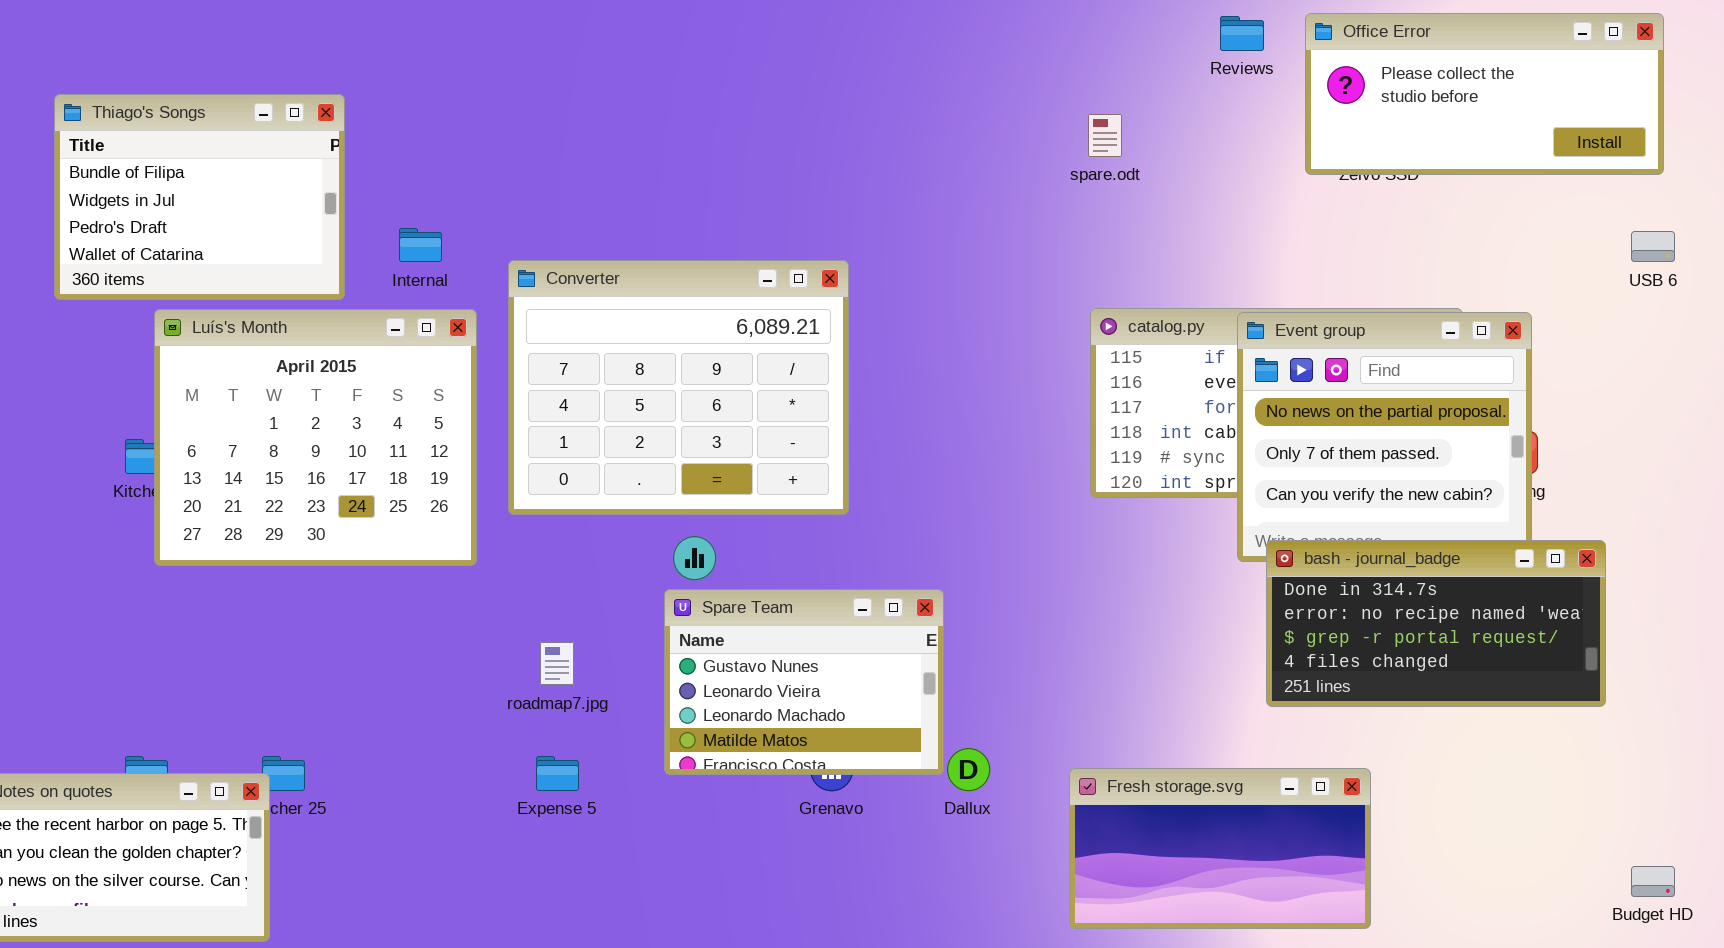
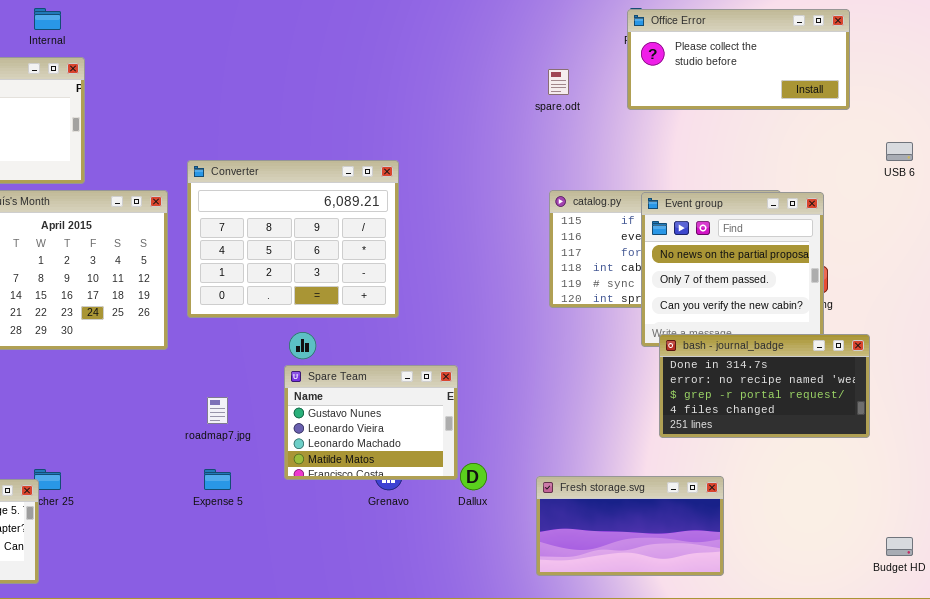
Office Error: [1305,13,1664,175] -> [627,9,850,110], moved
Internal: [399,228,442,262] -> [34,8,61,30], moved

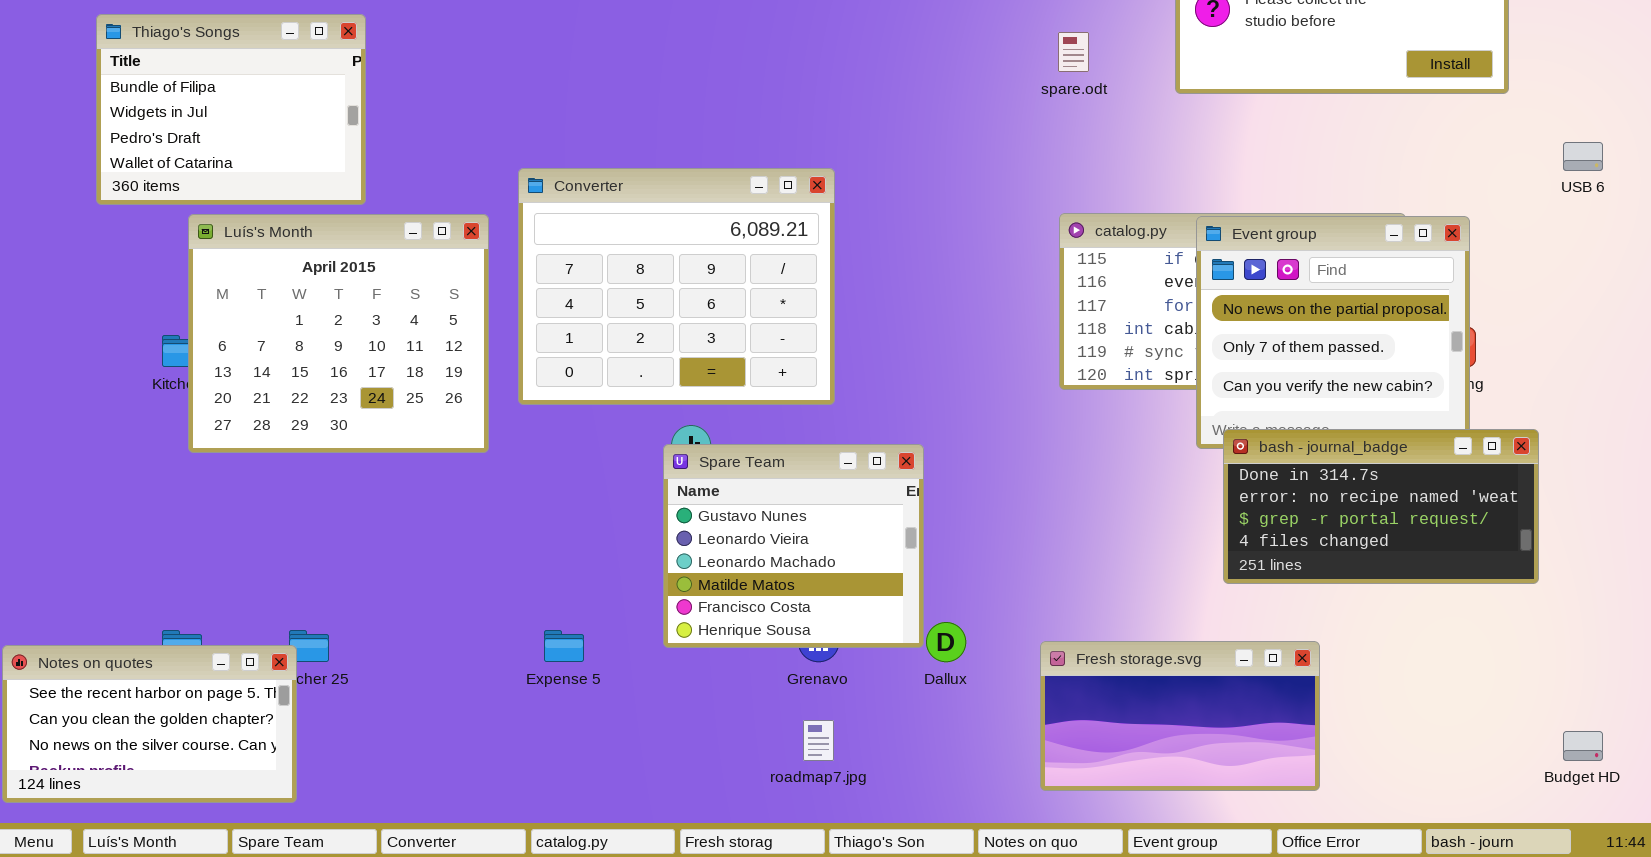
Spare Team: [284,365,458,480] -> [663,444,924,648], resized
roadmap7.jpg: [207,397,228,424] -> [803,720,834,761], moved

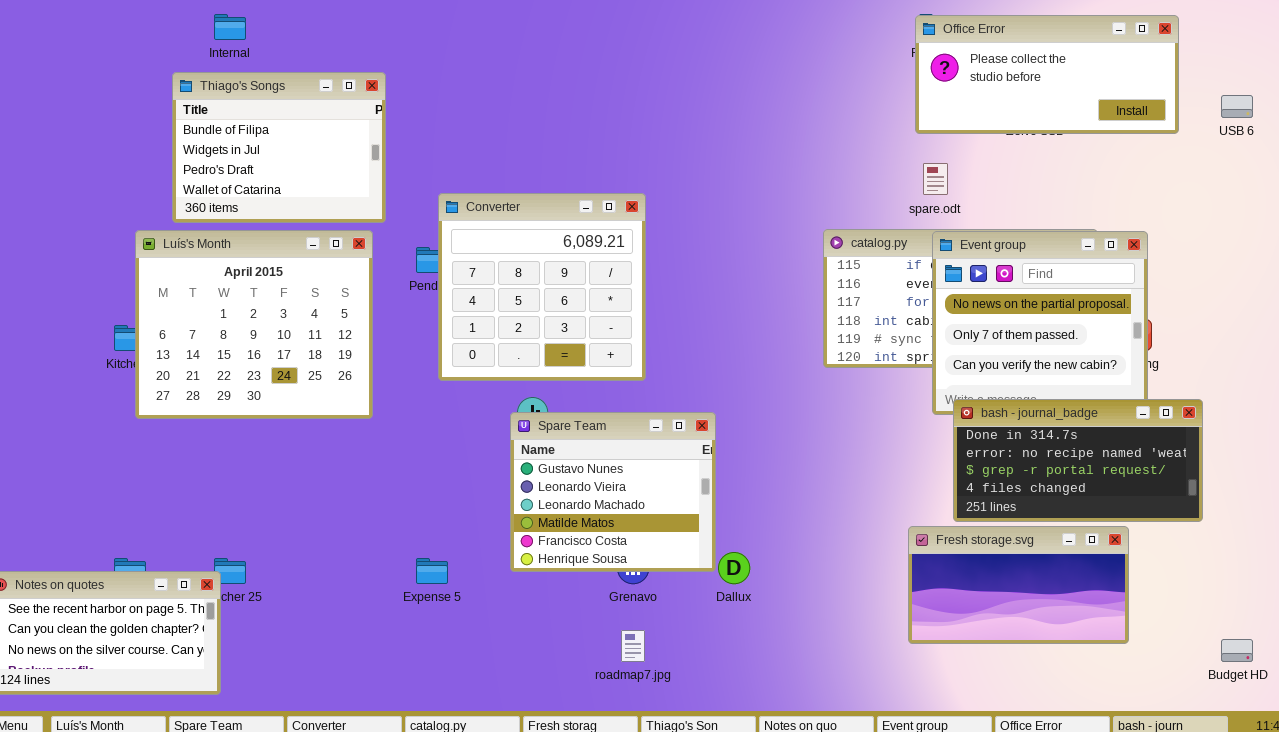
Thiago's Songs: [96,14,366,205] -> [172,72,386,223], moved
spare.odt: [1058,32,1089,72] -> [923,163,948,195], moved
USB 6: [1563,142,1603,171] -> [1221,95,1253,118], moved
Converter: [518,168,835,405] -> [438,193,646,381], resized
Fresh storage.svg: [1040,641,1320,791] -> [908,526,1129,644], moved

